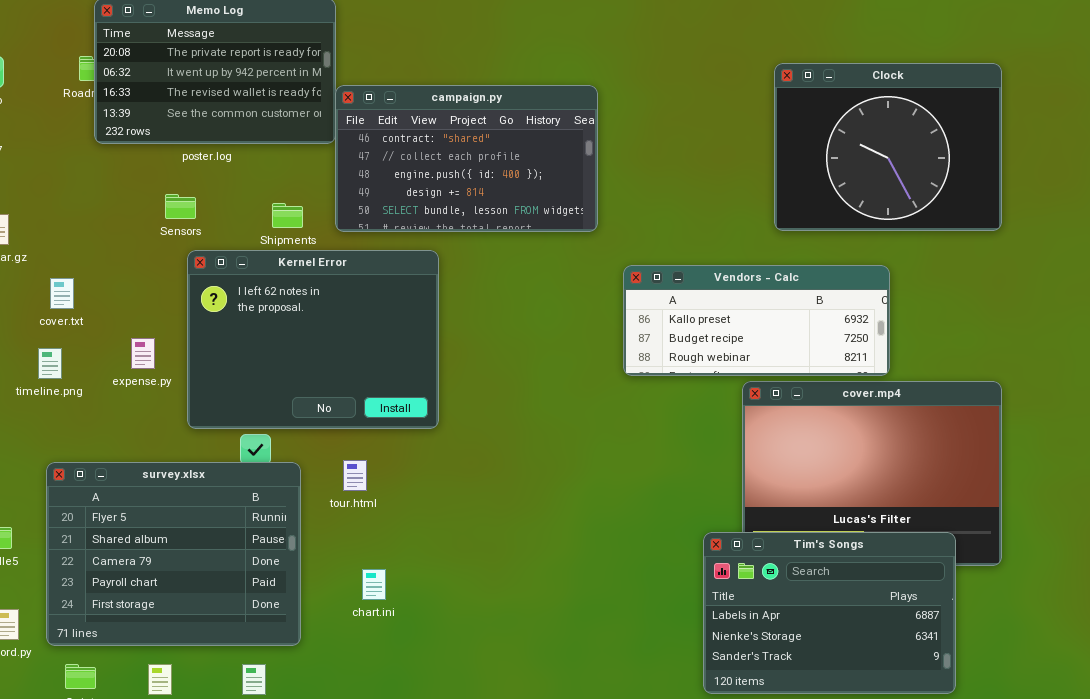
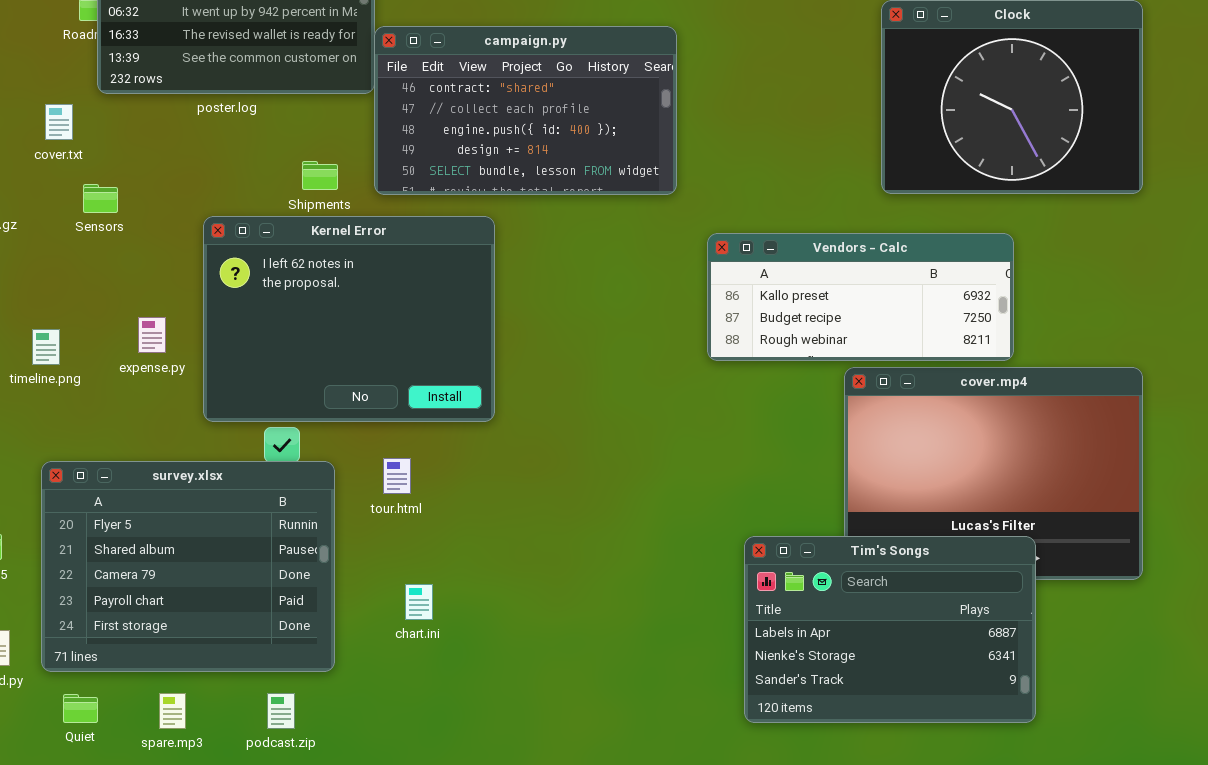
Sensors: [165,194,196,219] -> [83,184,118,213], moved
cover.txt: [50,278,74,309] -> [45,104,73,140], moved
Tim's Songs: [703,532,956,694] -> [744,536,1036,723], moved

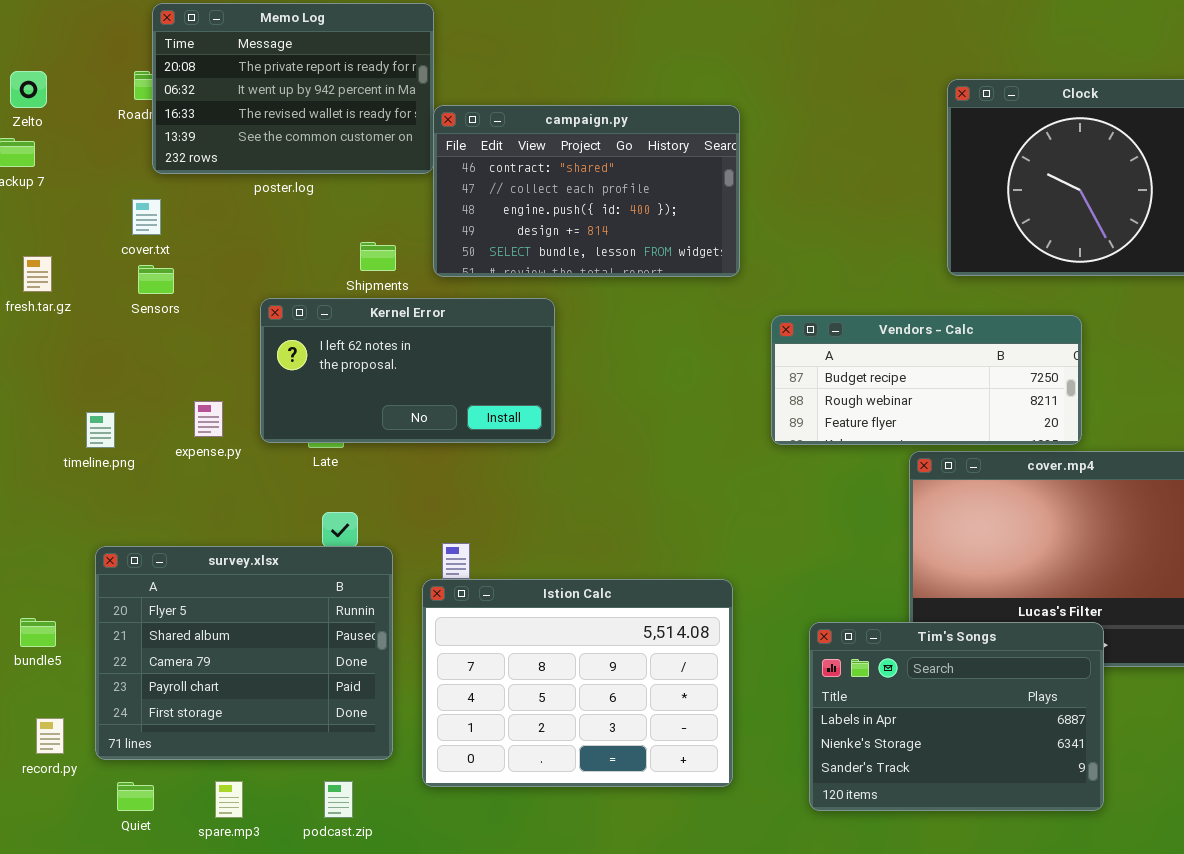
cover.txt: [45,104,73,140] -> [132,199,161,235], moved
Kernel Error: [203,216,495,422] -> [260,298,555,443], resized
Vendors - Calc: [707,233,1014,361] -> [771,315,1082,445], scrolled down 1 row
Istion Calc: none -> [422,579,733,787], opened

